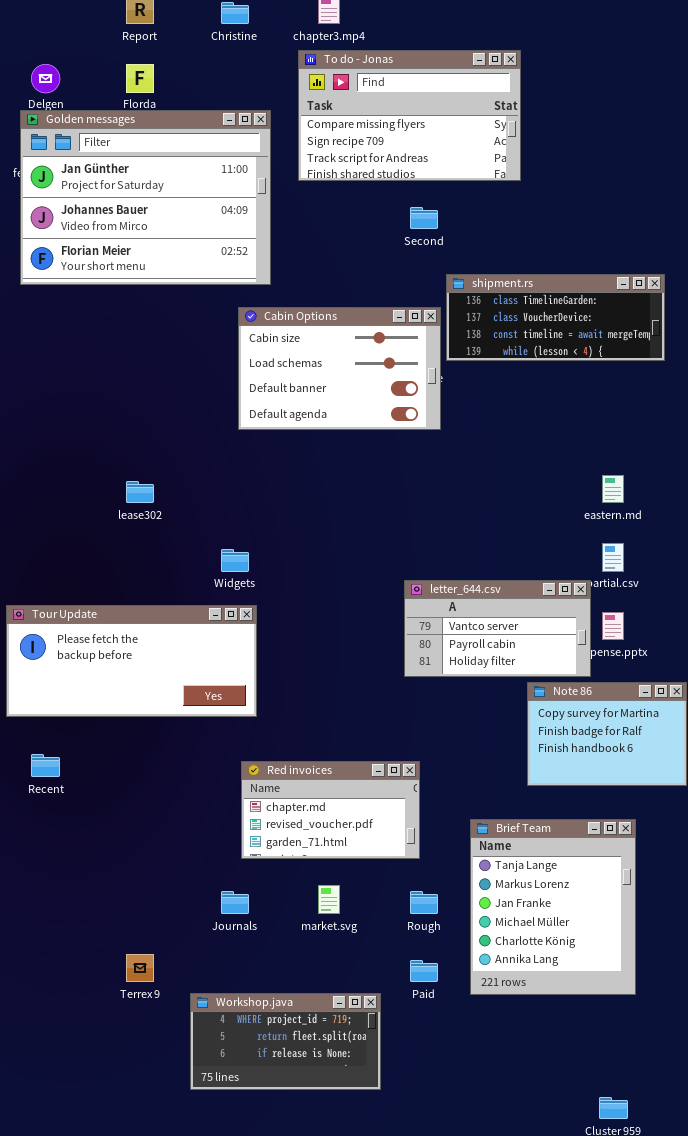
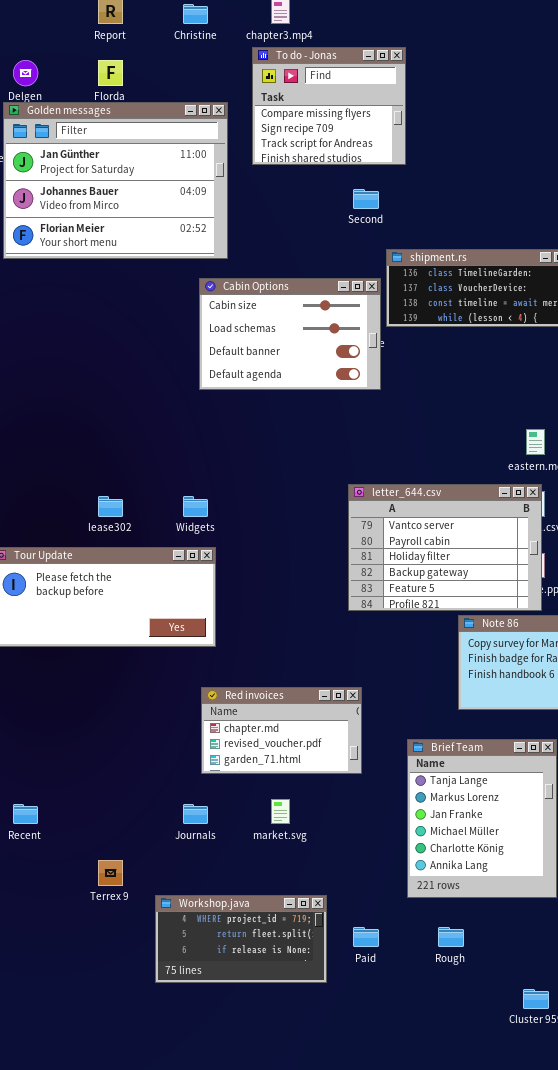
To do - Jonas: [298,50,521,181] -> [252,47,406,165], resized
lease302: [126,481,154,503] -> [98,496,123,517], moved
letter_644.csv: [404,580,591,677] -> [348,484,542,611], resized
Recent: [31,754,60,777] -> [13,804,38,824], moved
Rough: [410,891,438,914] -> [438,927,464,947], moved
Paid: [410,960,438,982] -> [353,927,379,947], moved

